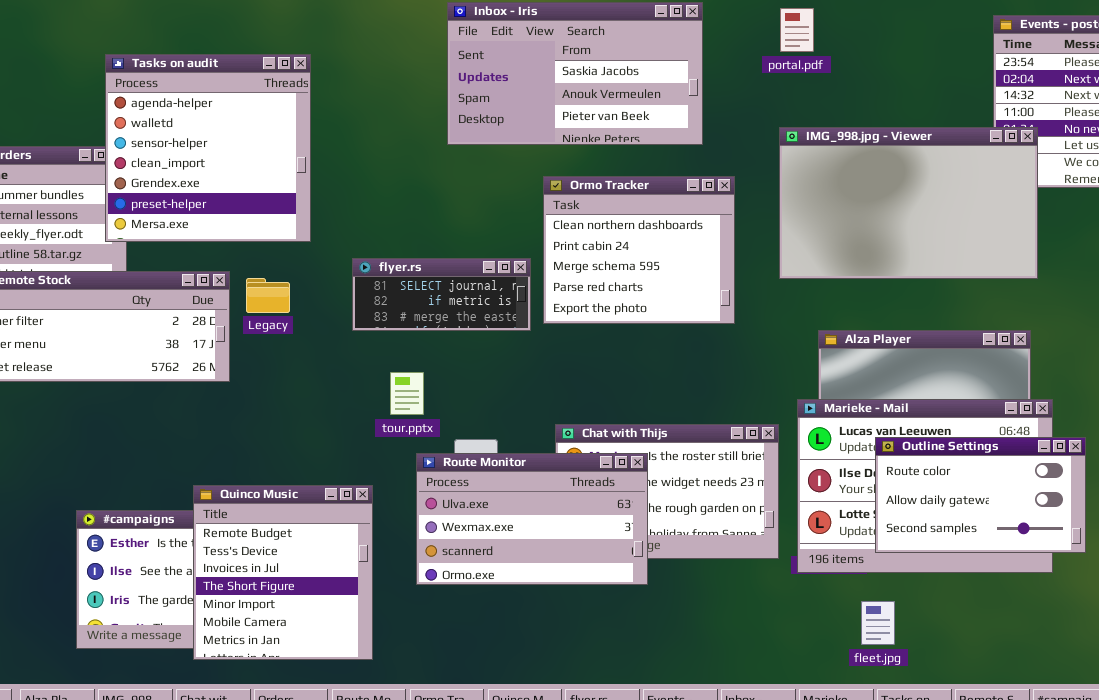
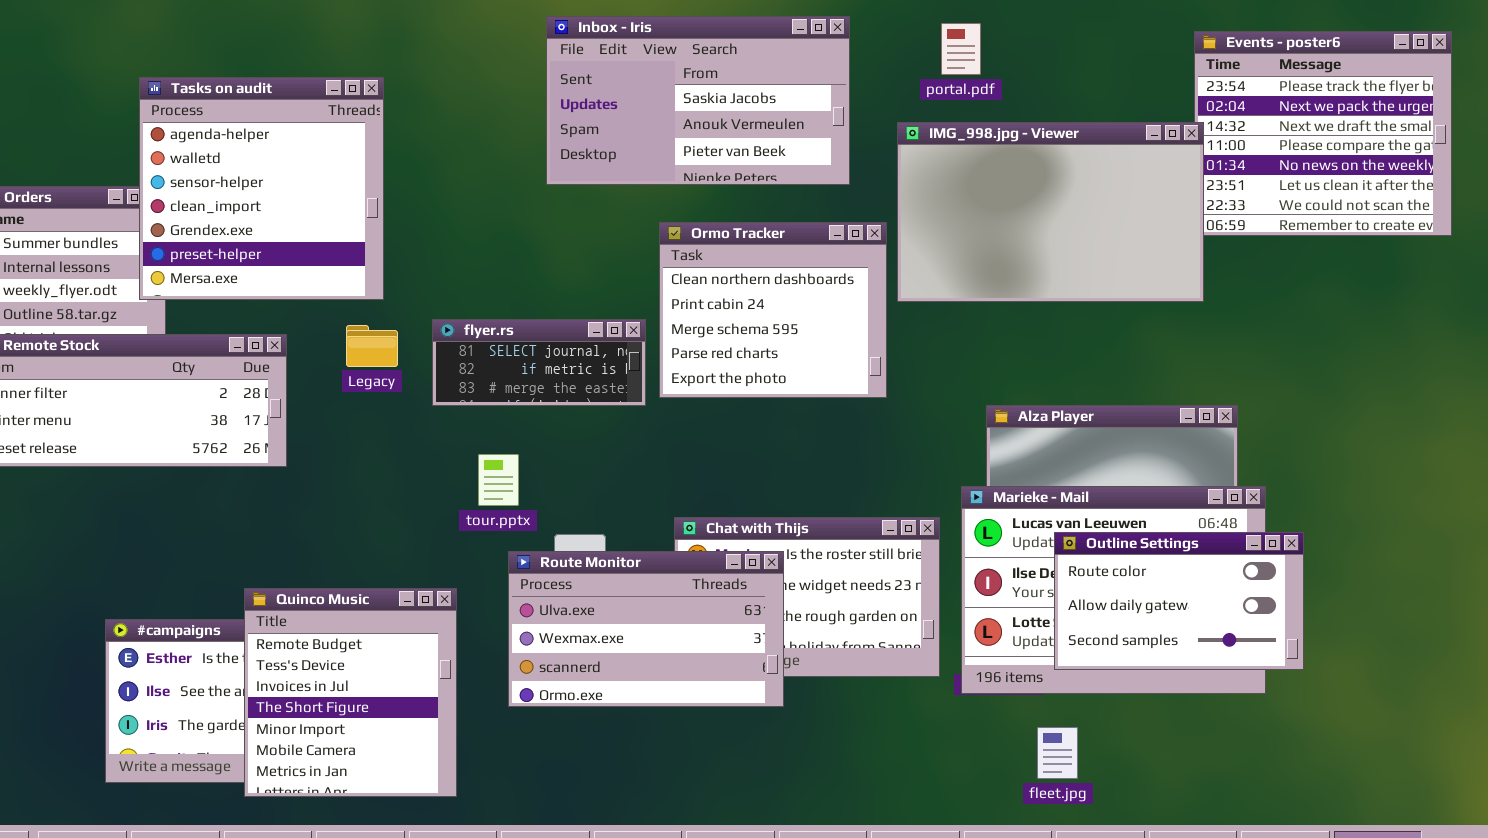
IMG_998.jpg - Viewer: [779,127,1038,279] -> [897,122,1204,302], moved
Legacy: [246,278,290,313] -> [346,325,398,367], moved

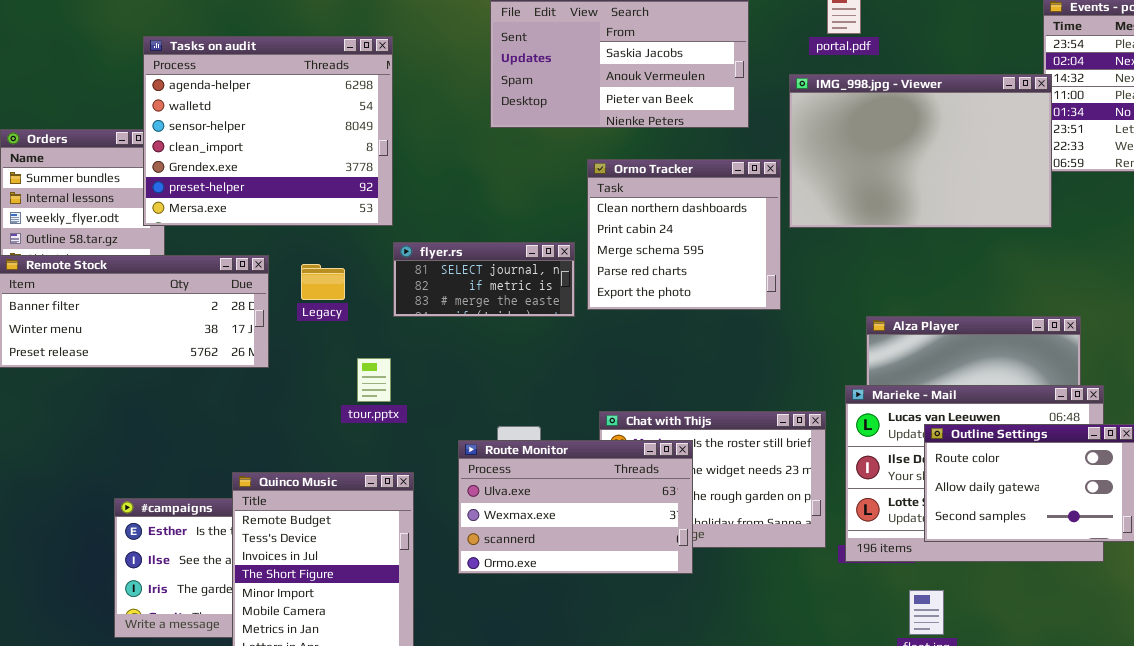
Tasks on audit: [139,77,384,300] -> [143,36,393,226], resized
Legacy: [346,325,398,367] -> [301,264,345,300], moved
tour.pptx: [478,454,519,506] -> [357,358,391,402], moved

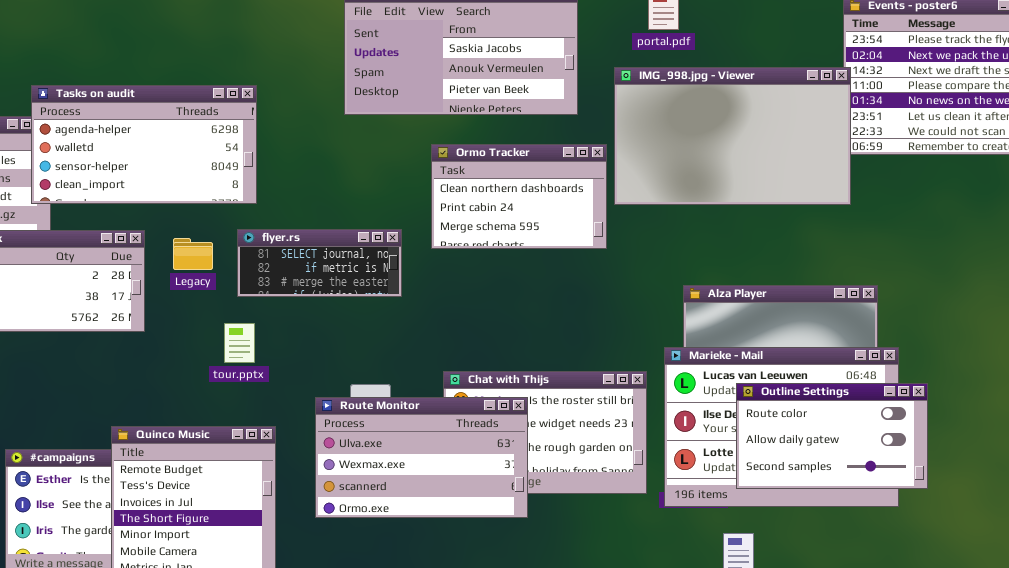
Tasks on audit: [143,36,393,226] -> [31,85,257,204], resized
Ormo Tracker: [587,159,781,310] -> [431,144,607,249], resized
flyer.rs: [393,242,575,317] -> [237,229,402,297], moved

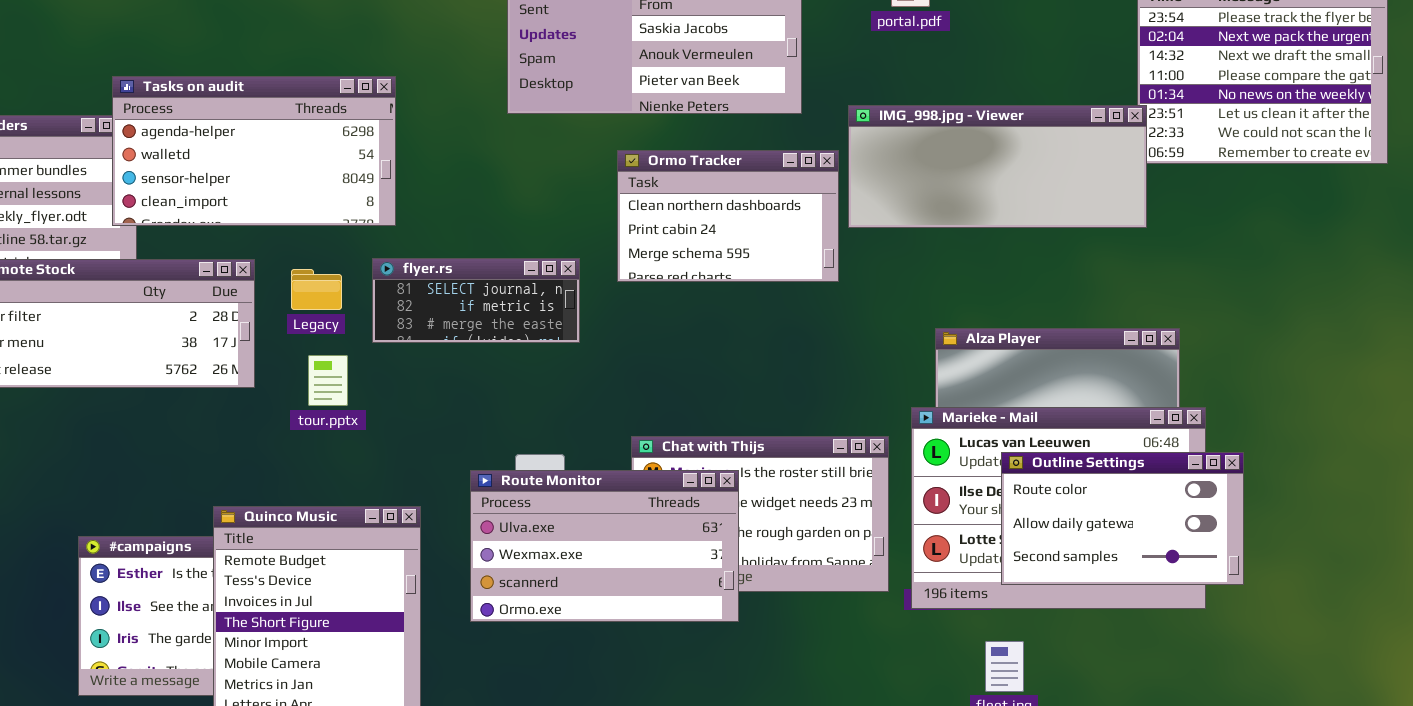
IMG_998.jpg - Viewer: [614,67,851,205] -> [848,105,1147,228], resized
tour.pptx: [224,323,255,363] -> [308,355,348,406], moved

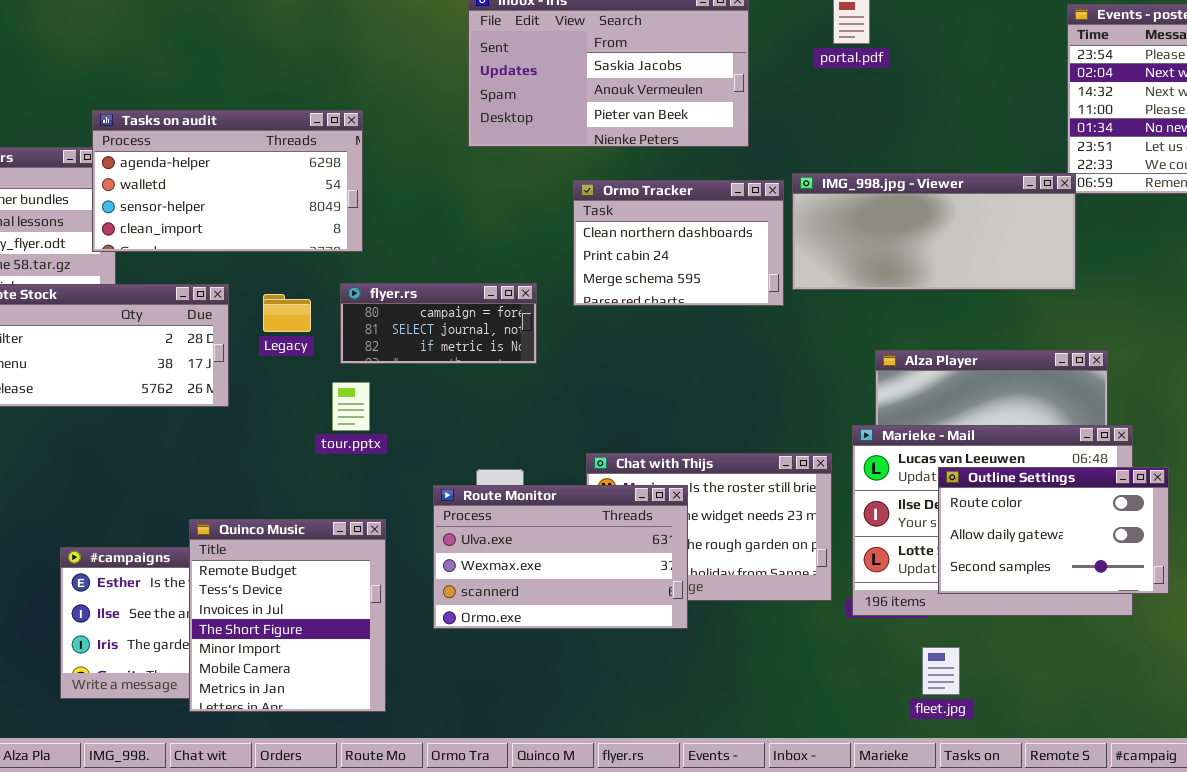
IMG_998.jpg - Viewer: [848,105,1147,228] -> [792,173,1076,290], moved
flyer.rs: [372,258,580,343] -> [340,283,537,364], scrolled up 1 row
tour.pptx: [308,355,348,406] -> [332,382,370,431], moved

